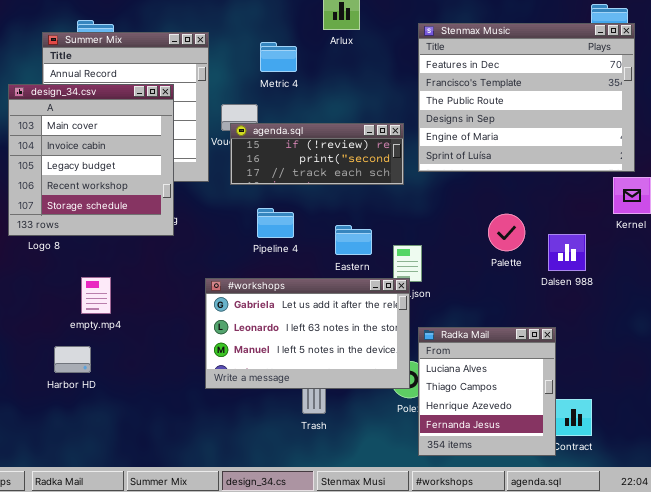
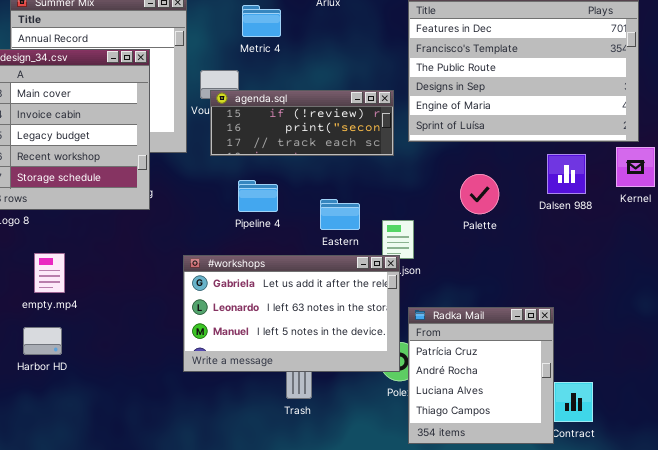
Palette: [488,214,525,251] -> [460,174,499,214], moved
Dalsen 988: [548,234,586,271] -> [547,154,586,194], moved
empty.mp4: [81,277,111,314] -> [34,253,65,293], moved
Radka Mail: [418,327,556,456] -> [408,307,554,444], scrolled up 2 rows

